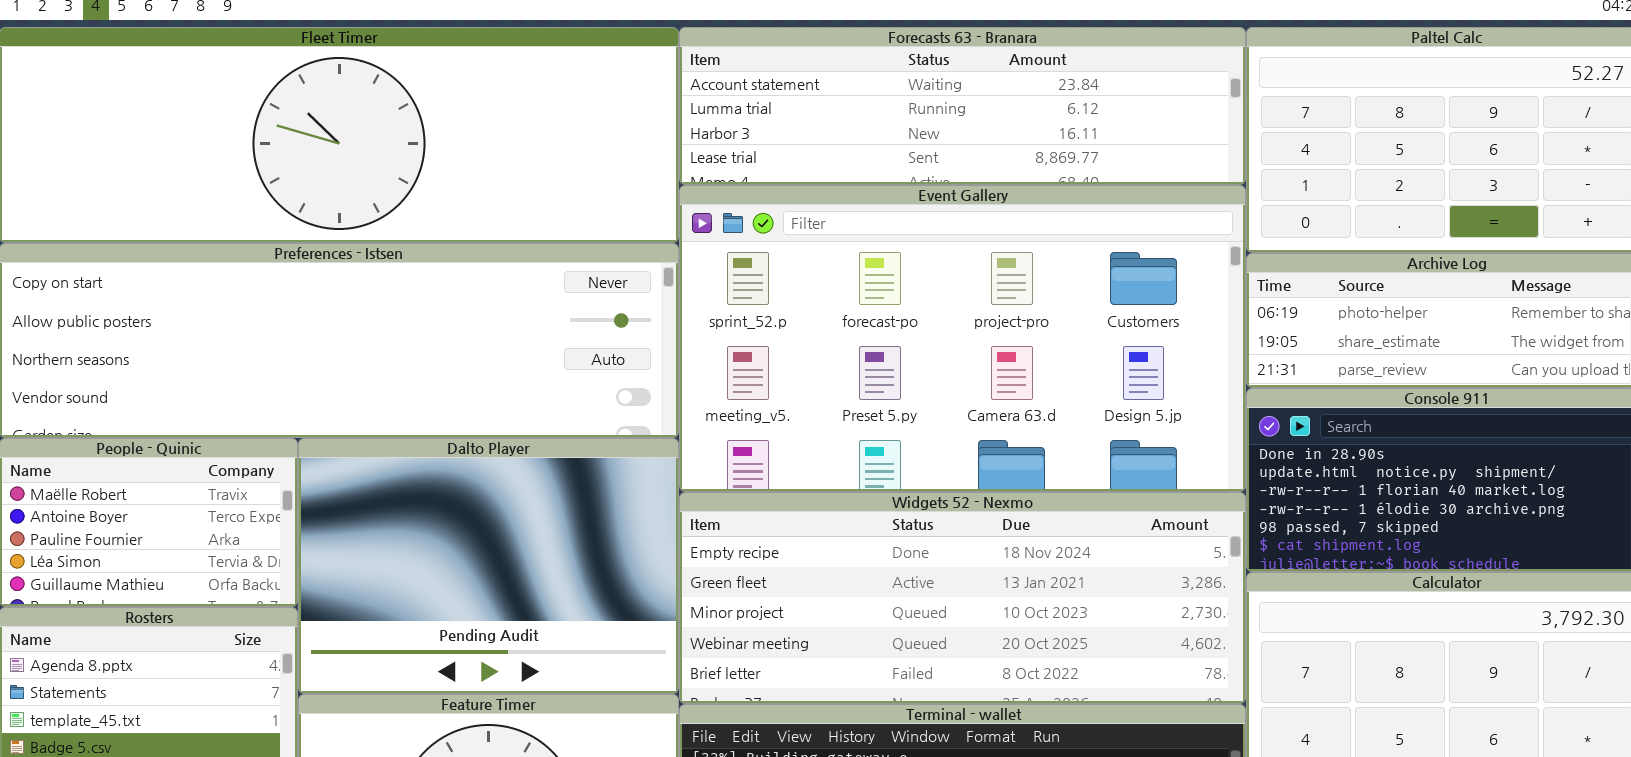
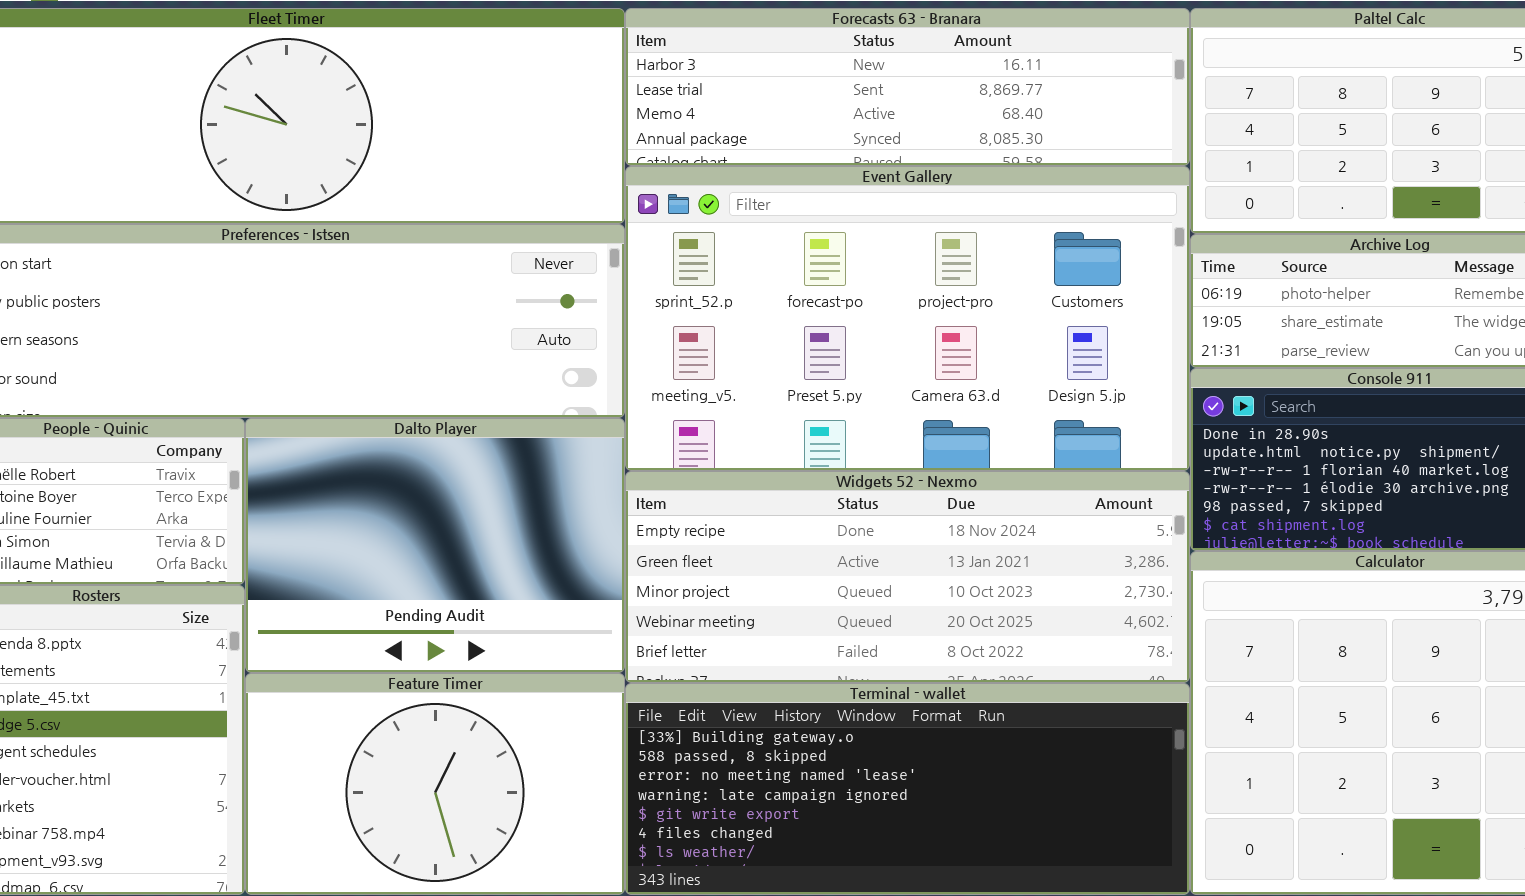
Forecasts 63 - Branara: [679,27,1246,185] -> [625,8,1190,166], scrolled down 2 rows

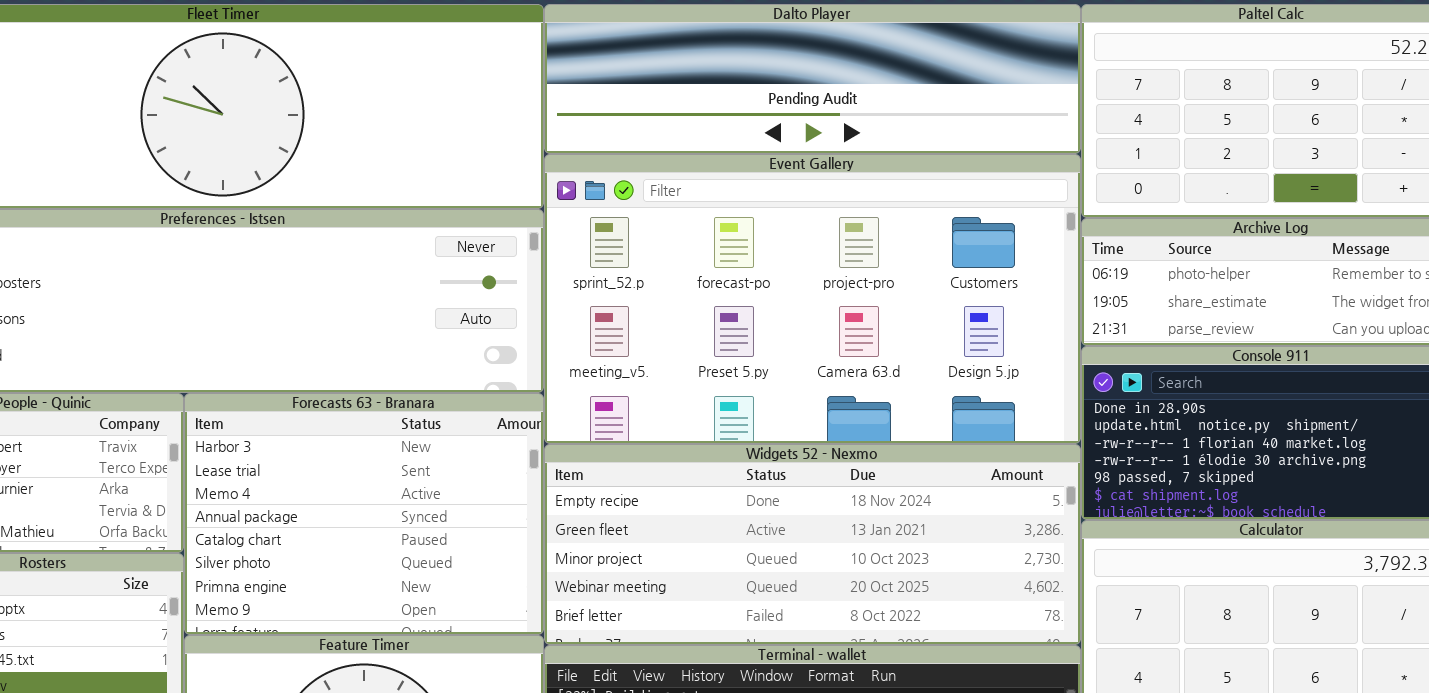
Forecasts 63 - Branara: [625,8,1190,166] -> [184,393,544,635], moved, resized
Dalto Player: [245,418,625,673] -> [544,4,1081,154], moved, resized

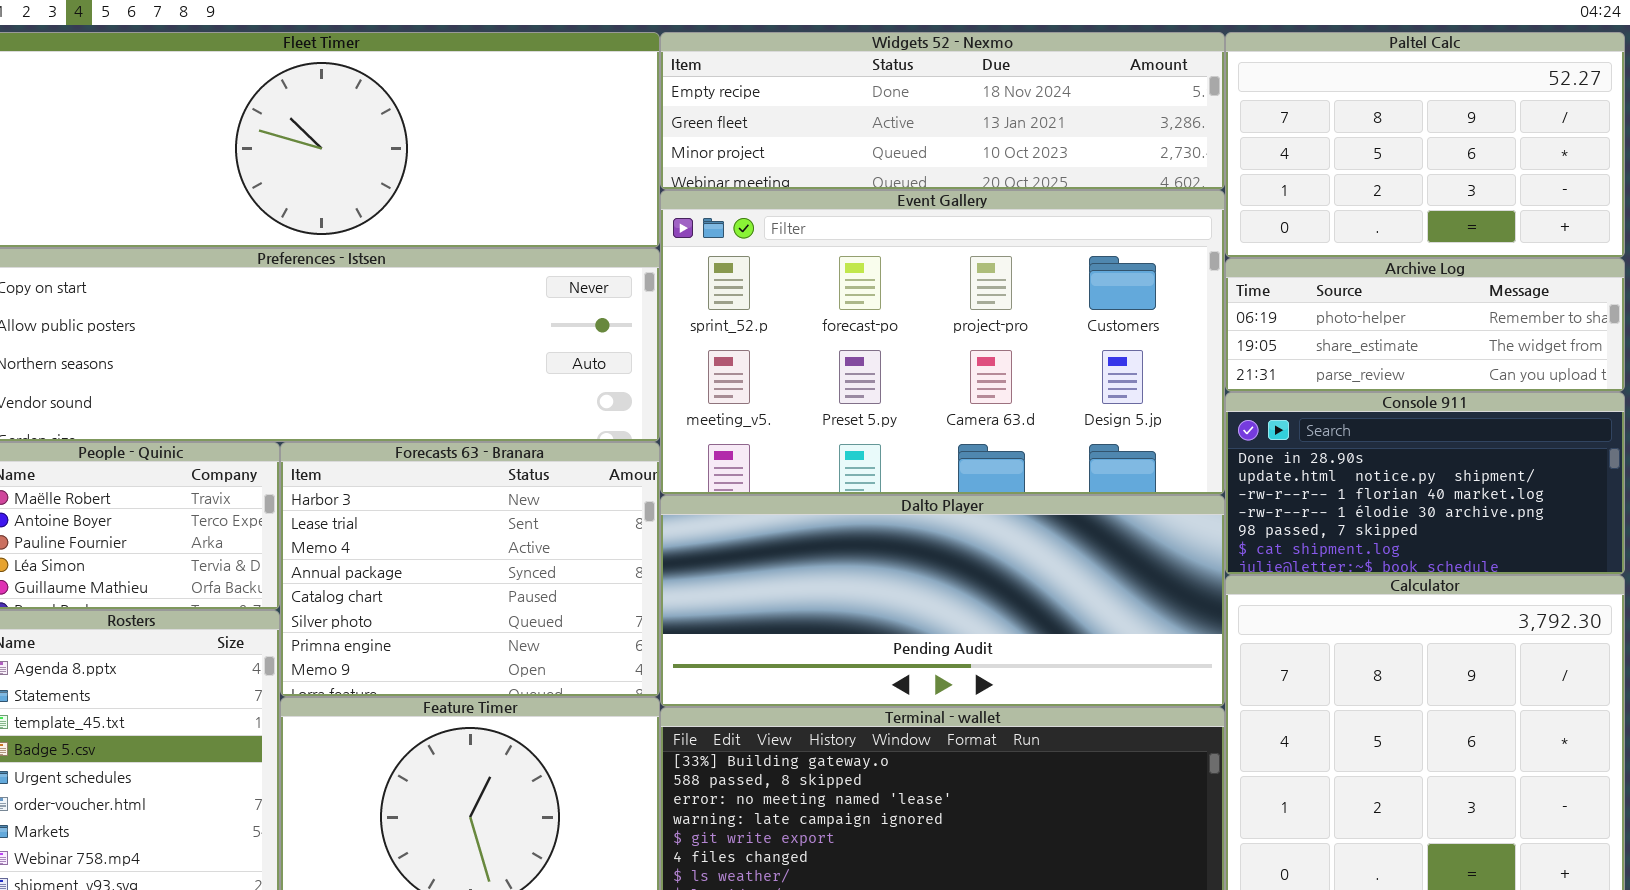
Dalto Player: [544,4,1081,154] -> [660,495,1225,707], moved, resized
Widgets 52 - Nexmo: [544,444,1081,645] -> [660,32,1225,190], moved, resized

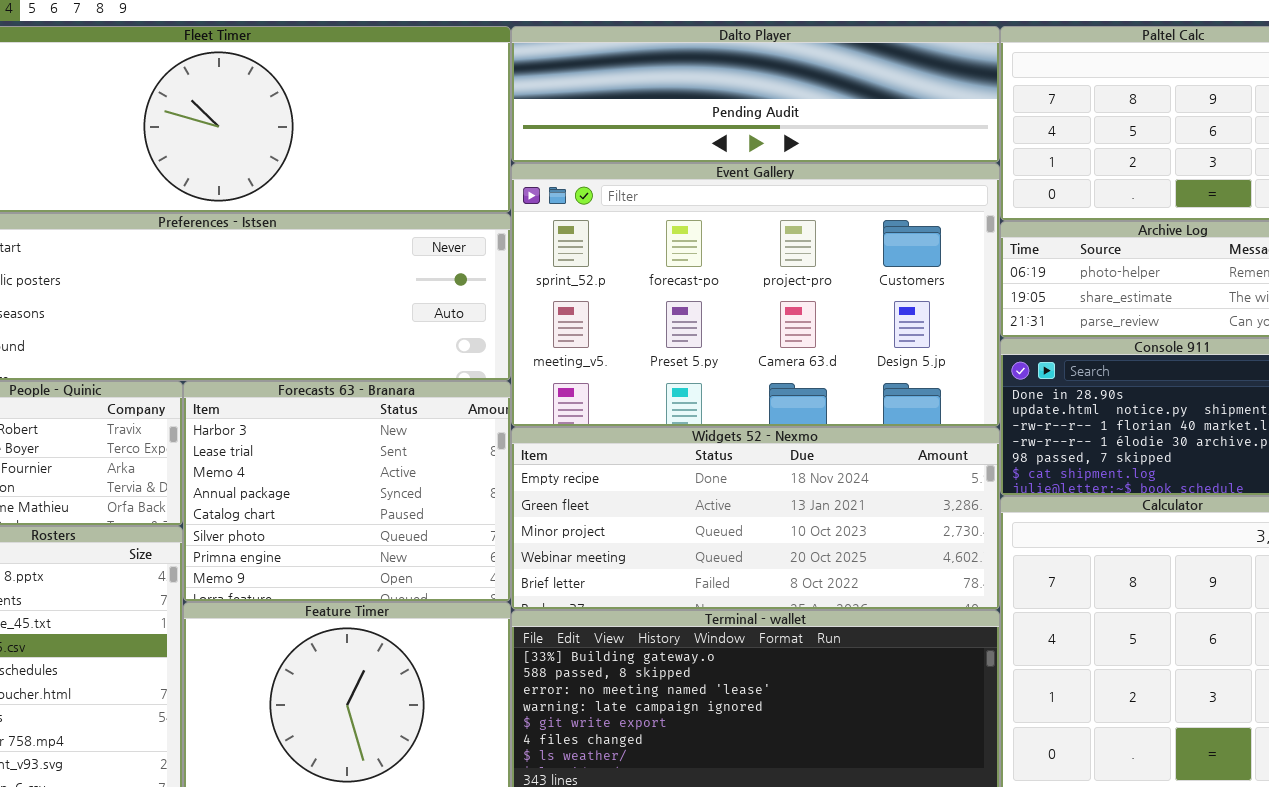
Widgets 52 - Nexmo: [660,32,1225,190] -> [511,427,1000,610], moved, resized
Dalto Player: [660,495,1225,707] -> [511,26,1000,163], moved, resized

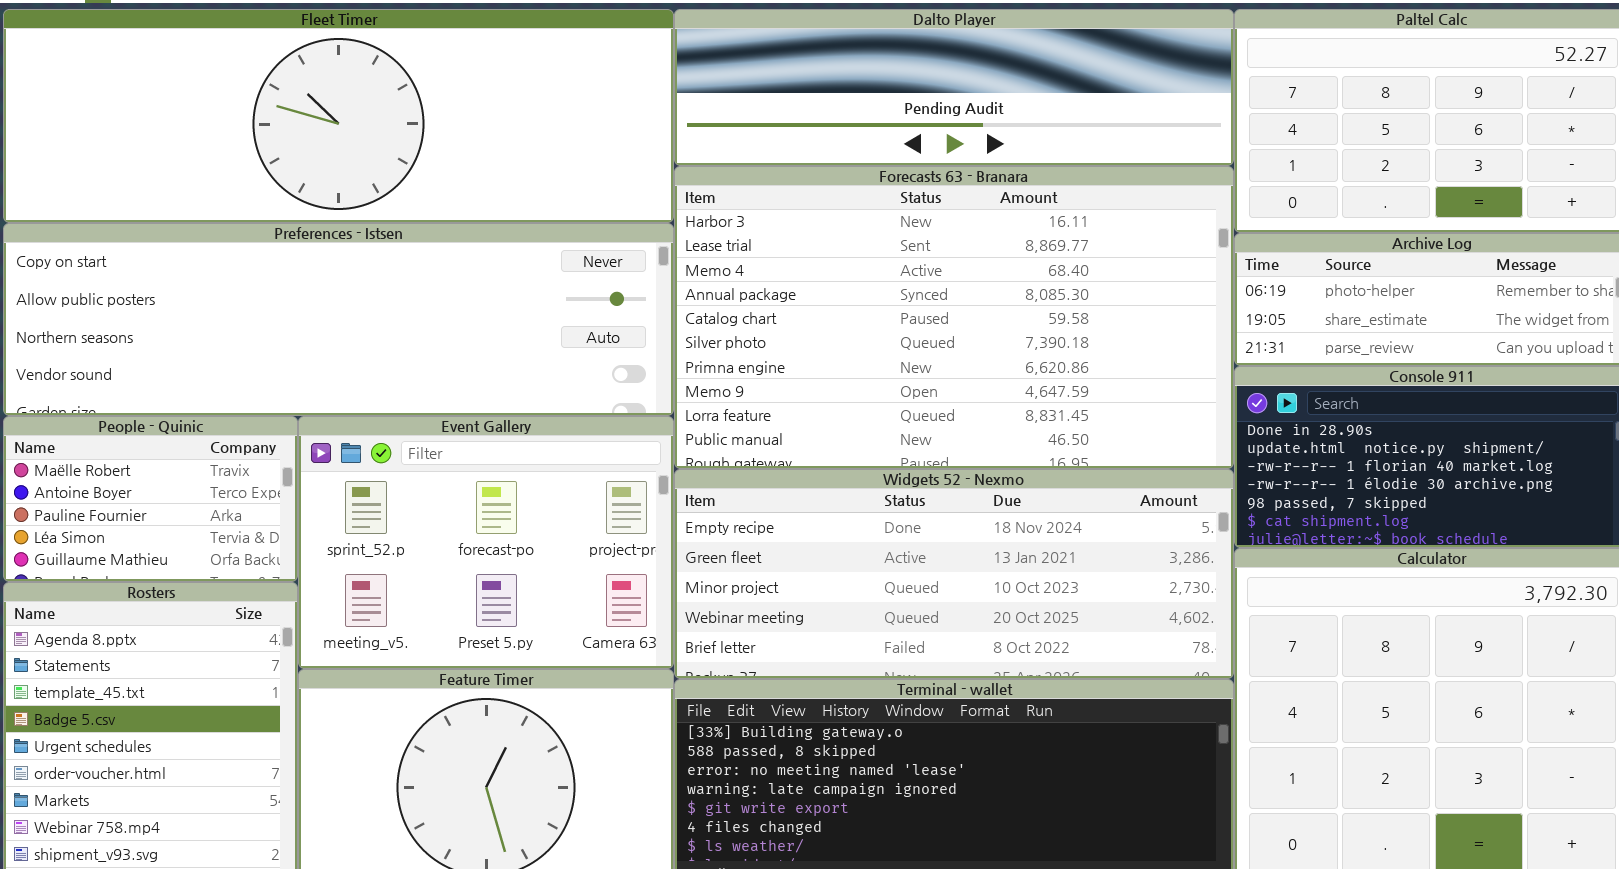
Event Gallery: [511,163,1000,427] -> [298,416,674,669], moved, resized
Forecasts 63 - Branara: [183,381,511,602] -> [674,166,1234,469], moved, resized

